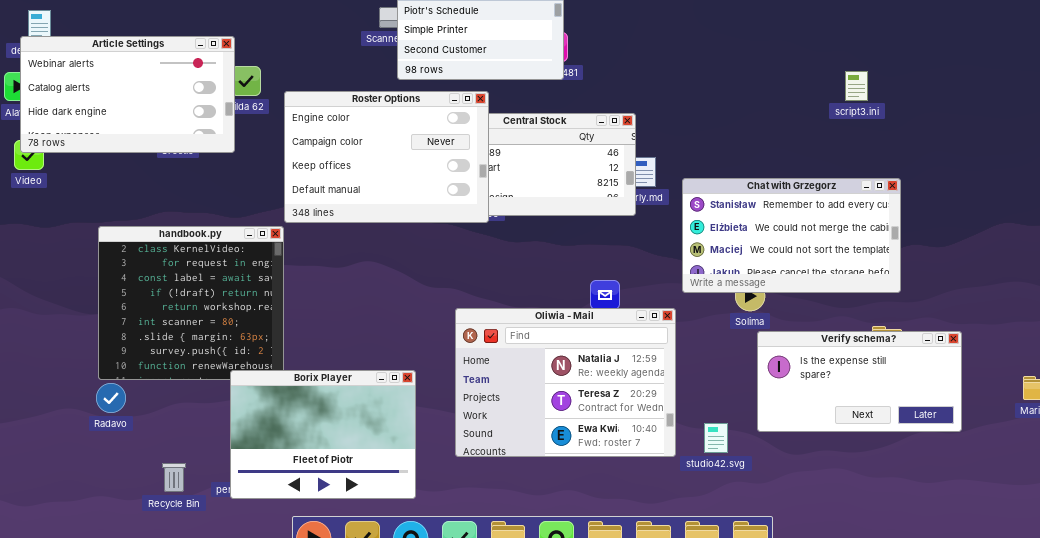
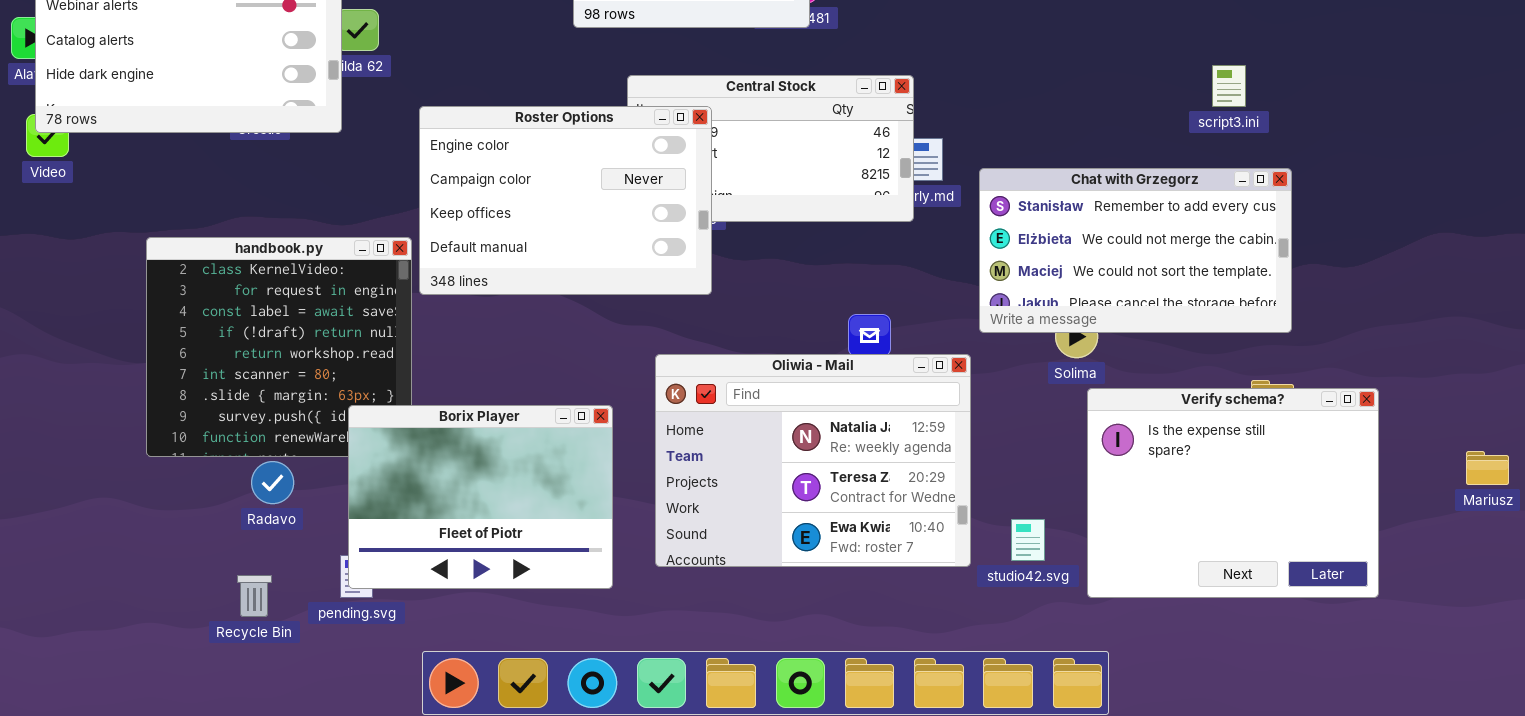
script3.ini: [845,71,868,101] -> [1212,65,1246,107], moved
Roster Options: [284,91,489,223] -> [419,106,712,295], moved
Verify schema?: [757,331,962,432] -> [1087,388,1379,598], resized
Borix Player: [230,370,416,499] -> [348,405,613,589], moved
Radavo: [96,383,126,413] -> [251,461,294,504], moved

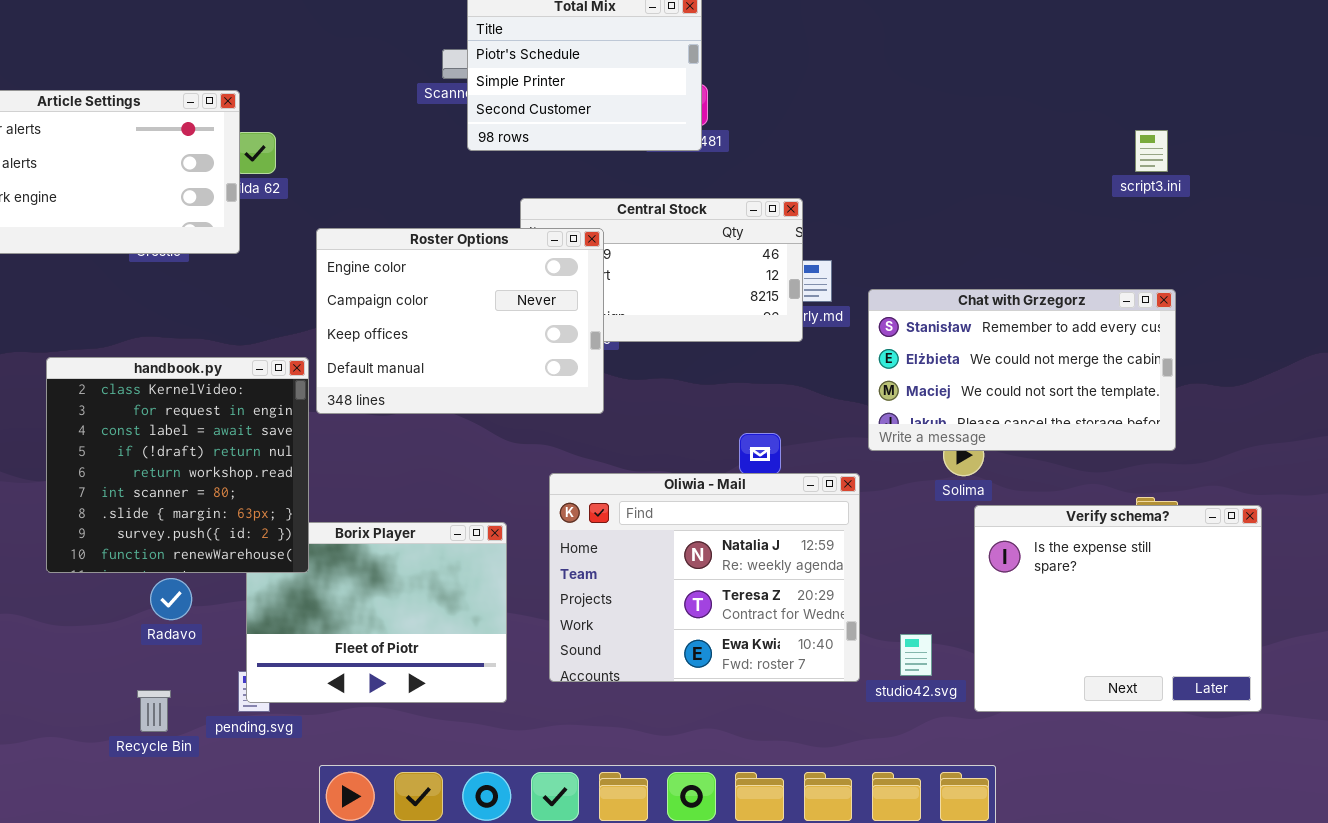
script3.ini: [1212,65,1246,107] -> [1135,130,1168,172], moved
handbook.py: [146,237,412,457] -> [46,357,309,573], raised

